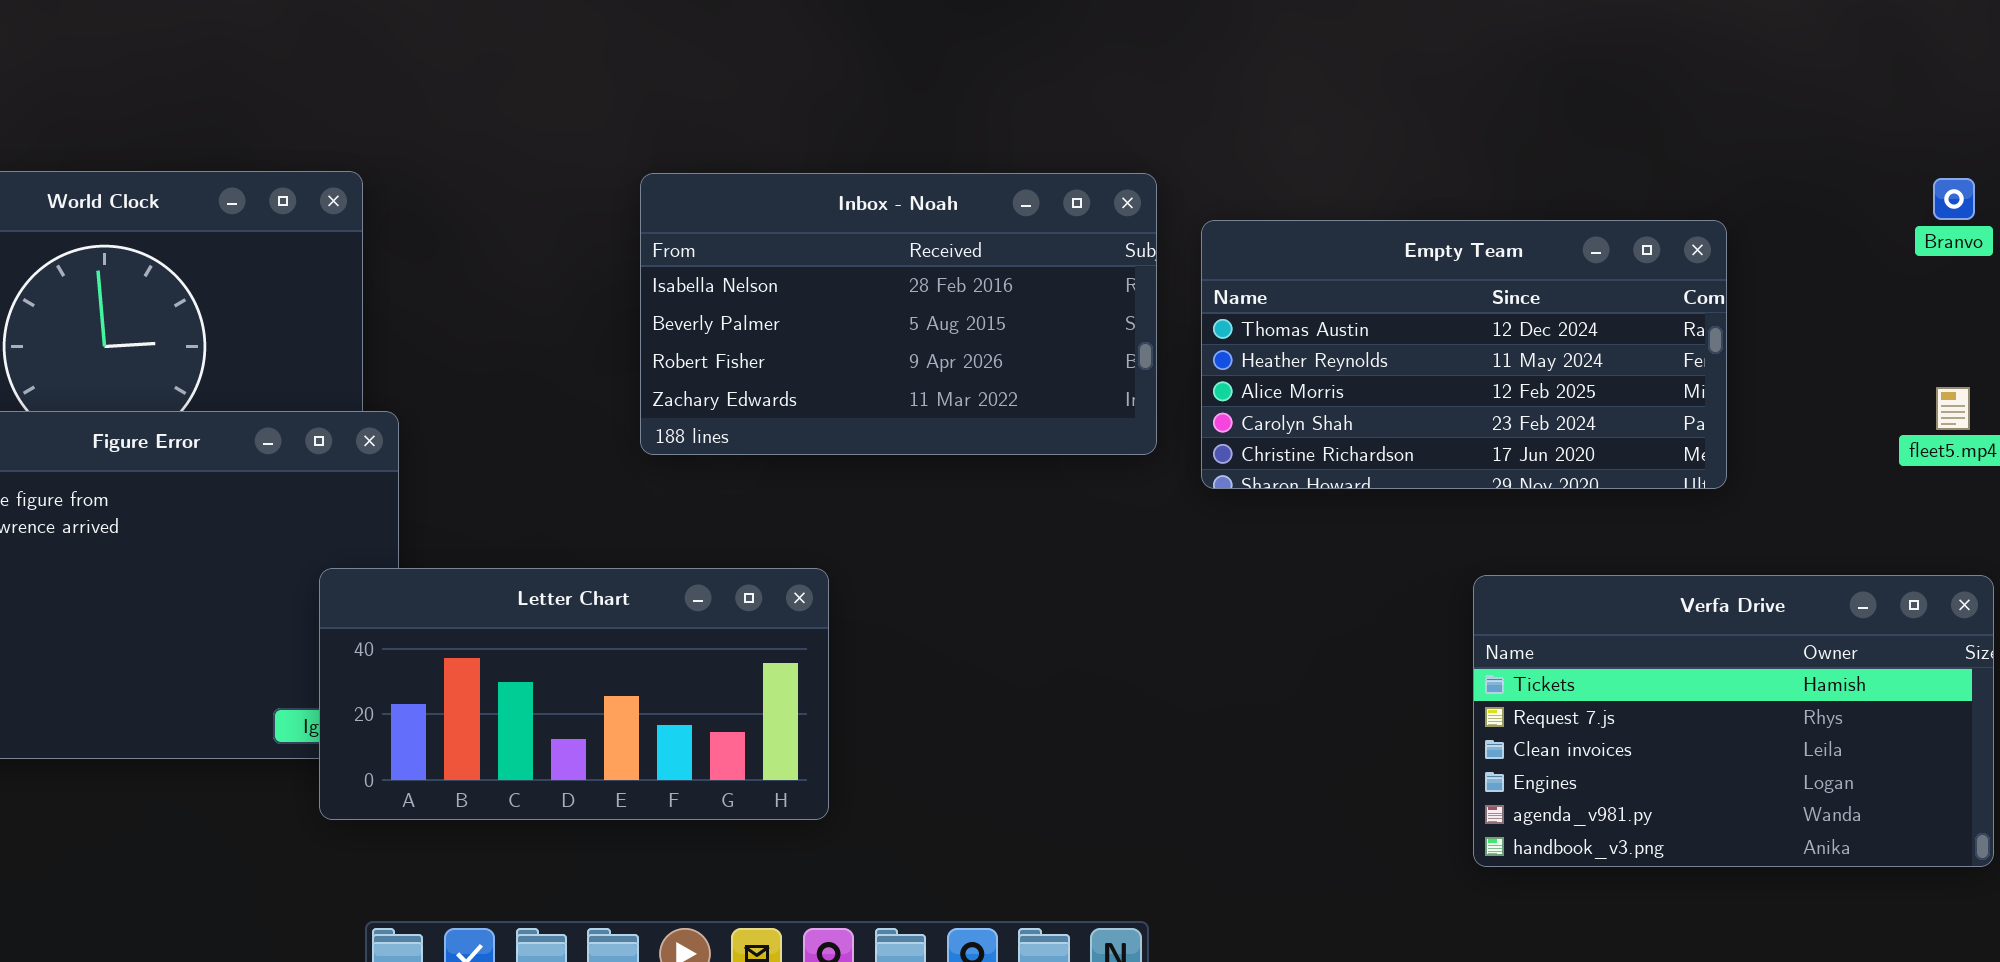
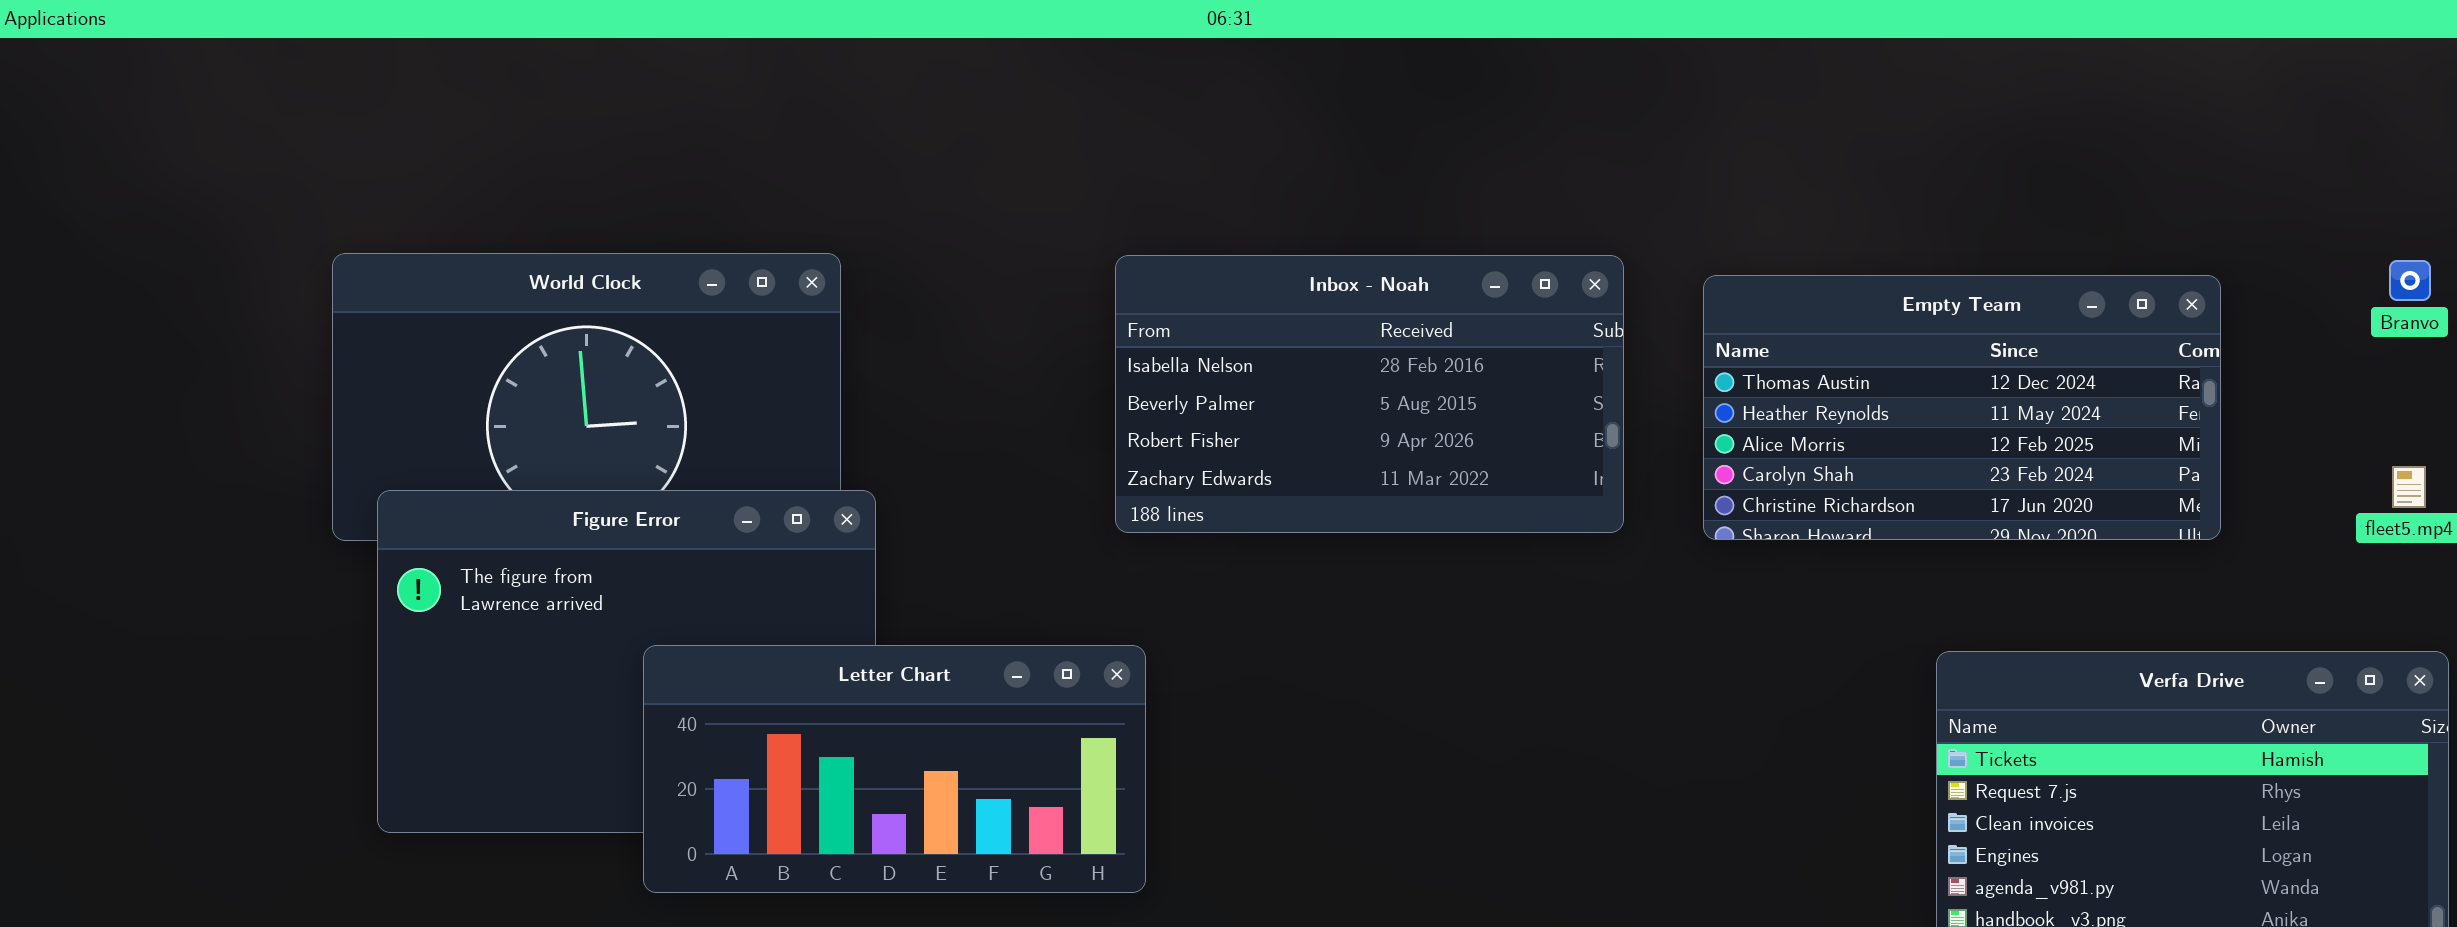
Empty Team: [1201,220,1727,489] -> [1703,275,2221,540], moved
Letter Chart: [319,568,829,820] -> [643,645,1146,893], moved

